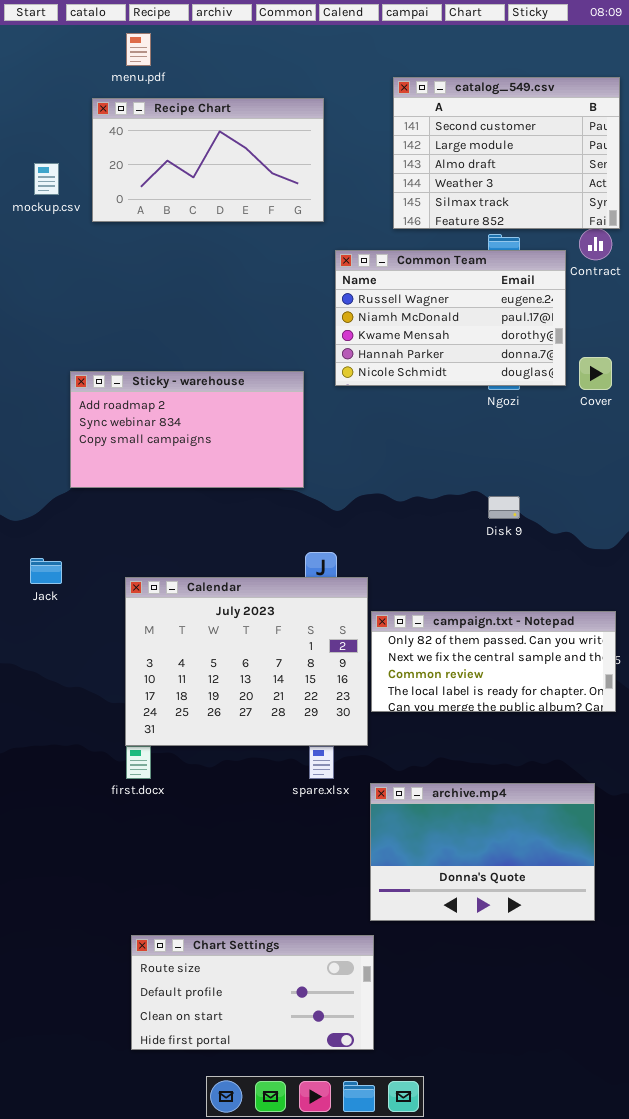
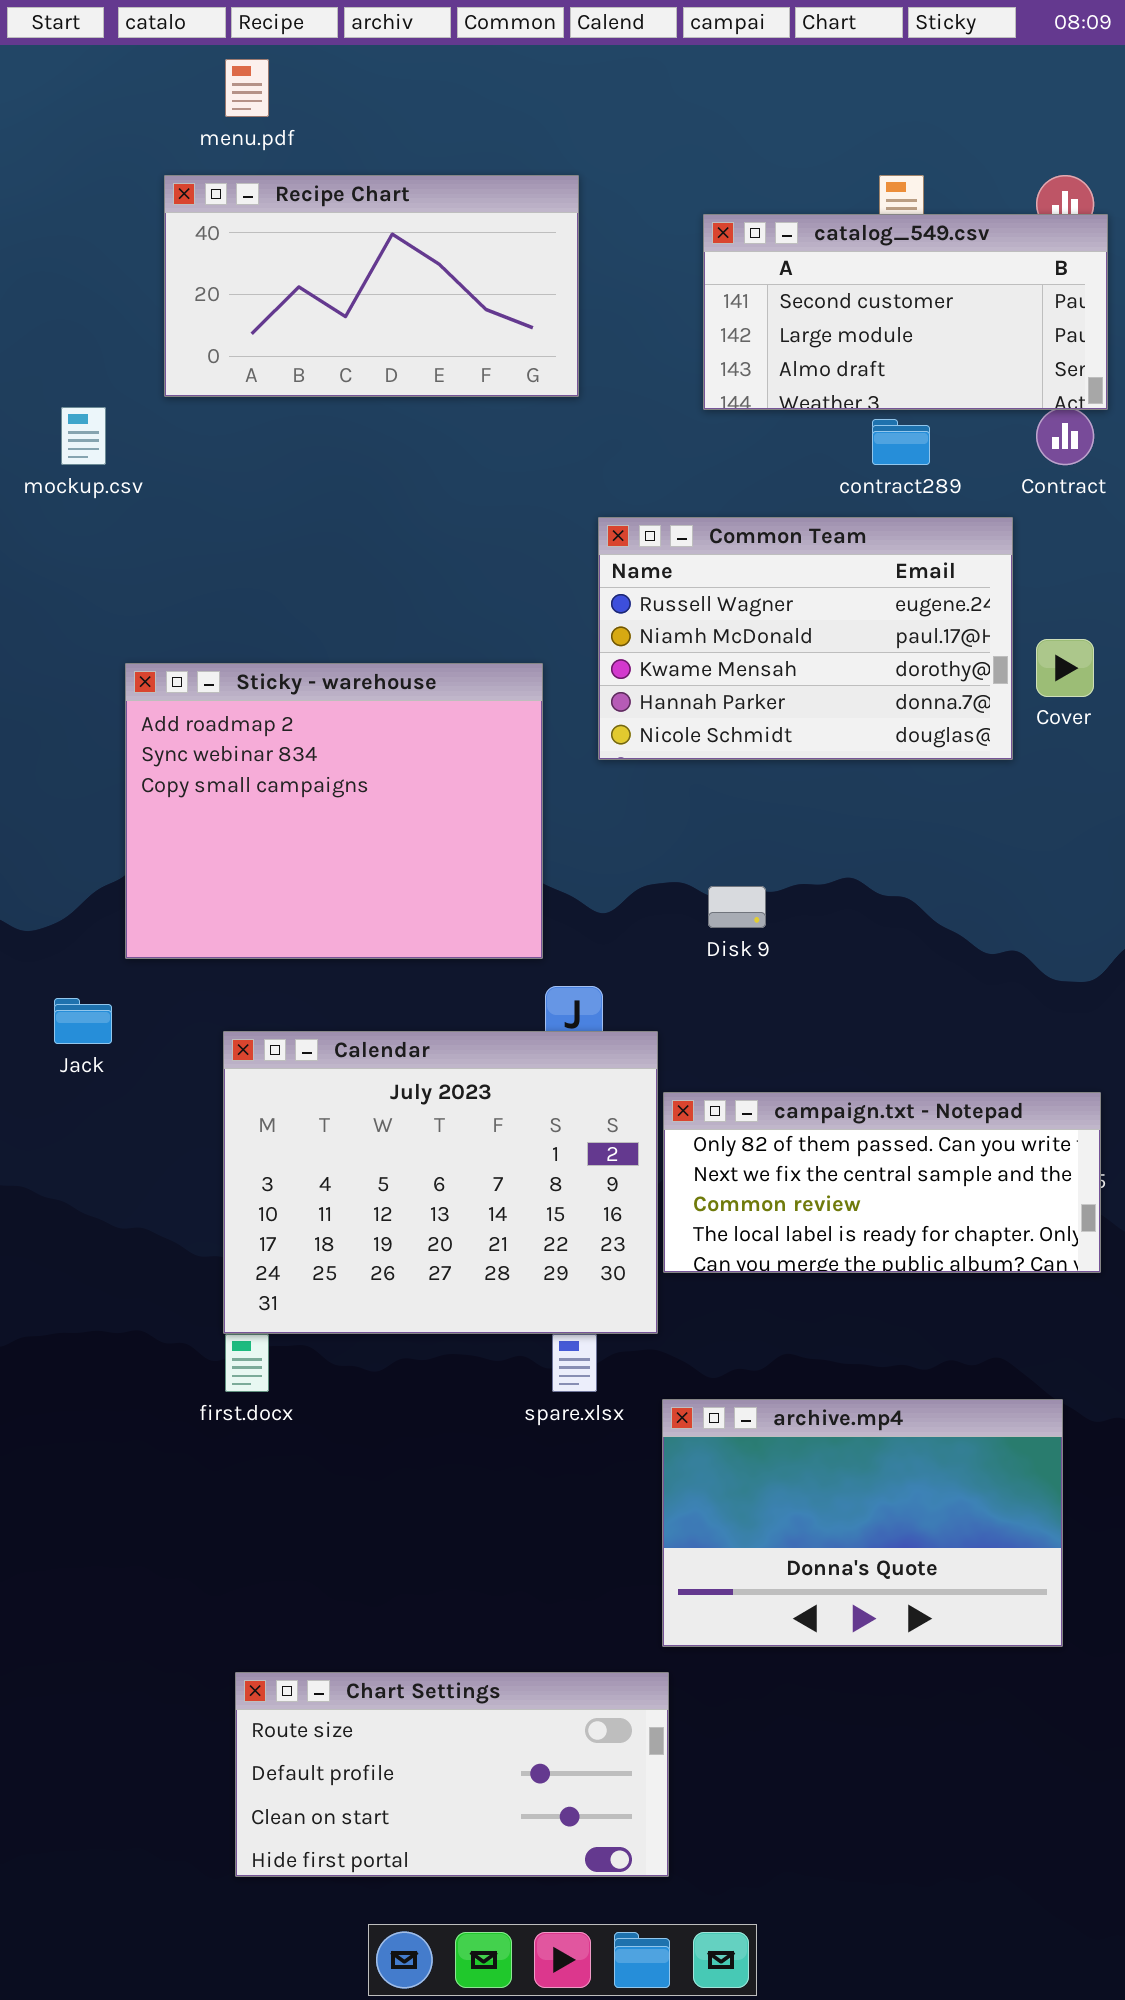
catalog_549.csv: [393,77,620,229] -> [703,214,1108,410], resized
mockup.csv: [34,163,59,195] -> [61,407,106,465], moved
Common Team: [335,250,566,386] -> [598,517,1013,760], moved
Sticky - warehouse: [70,371,304,488] -> [125,663,543,959], resized
Disk 9: [488,496,520,519] -> [708,886,766,928], moved

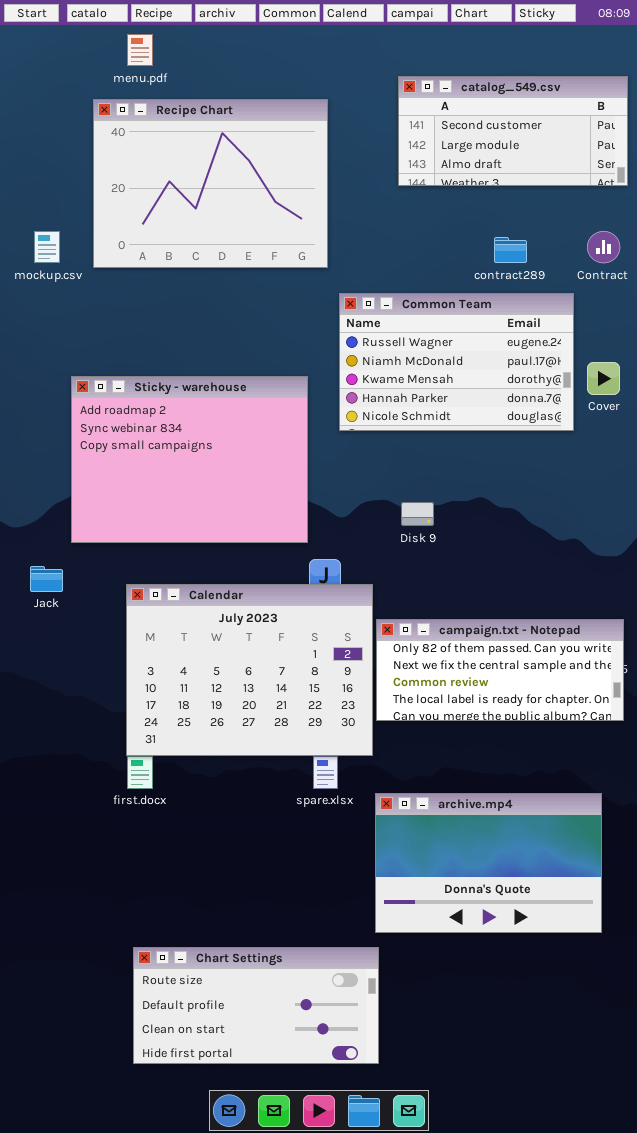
Recipe Chart: [164,175,579,397] -> [93,99,328,268], resized
catalog_549.csv: [703,214,1108,410] -> [398,76,628,186], moved

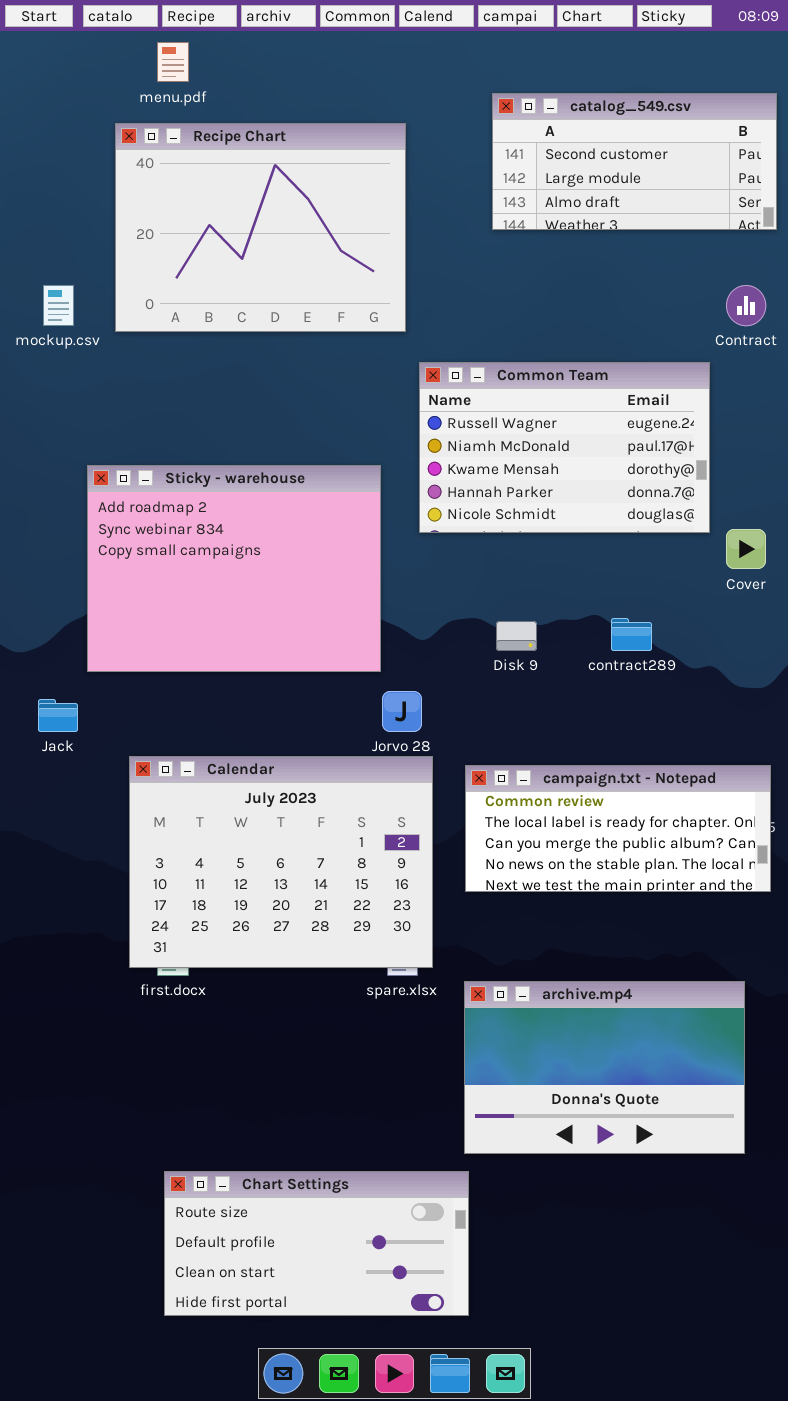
contract289: [494,237,527,263] -> [611,618,652,651], moved
Cover: [587,362,620,395] -> [726,529,766,569], moved
Calendar: [126,584,373,756] -> [129,756,433,968], moved
campaign.txt - Notepad: [376,619,624,721] -> [465,765,771,892], scrolled down 2 rows

